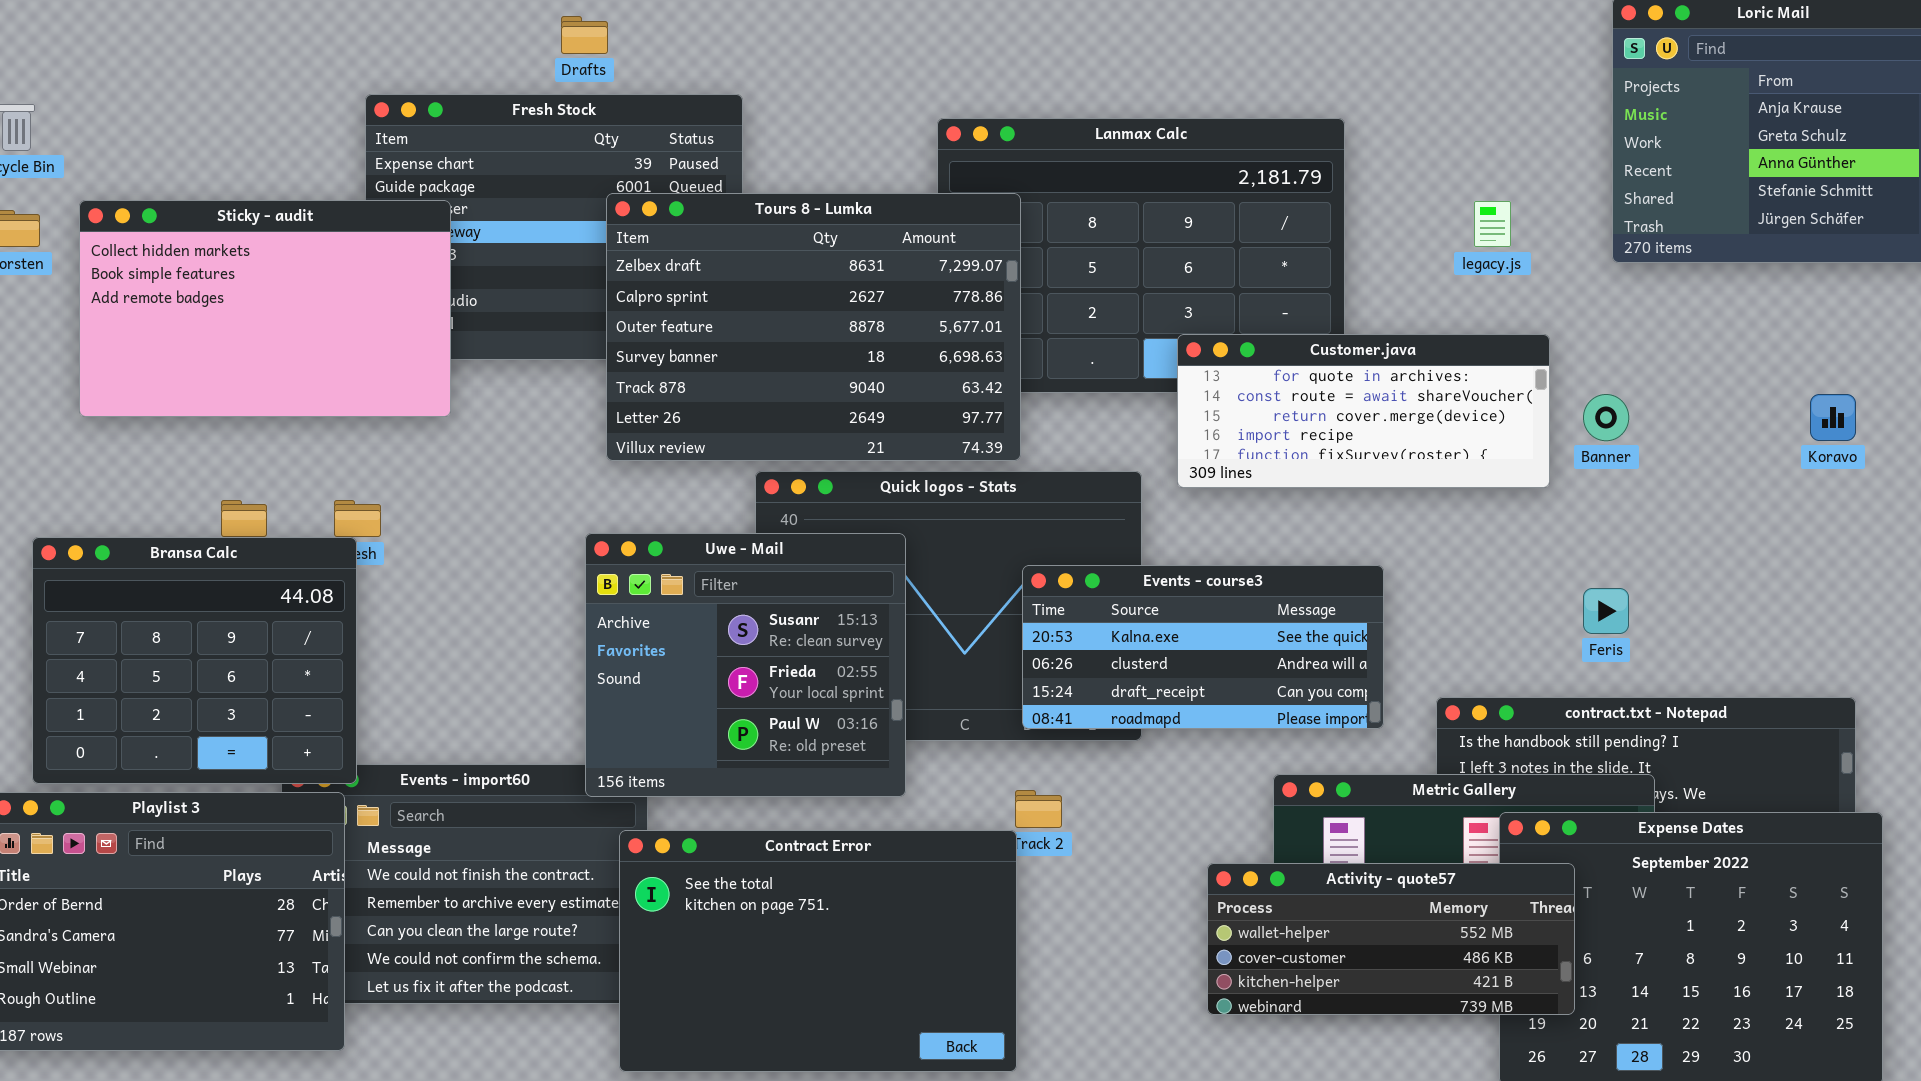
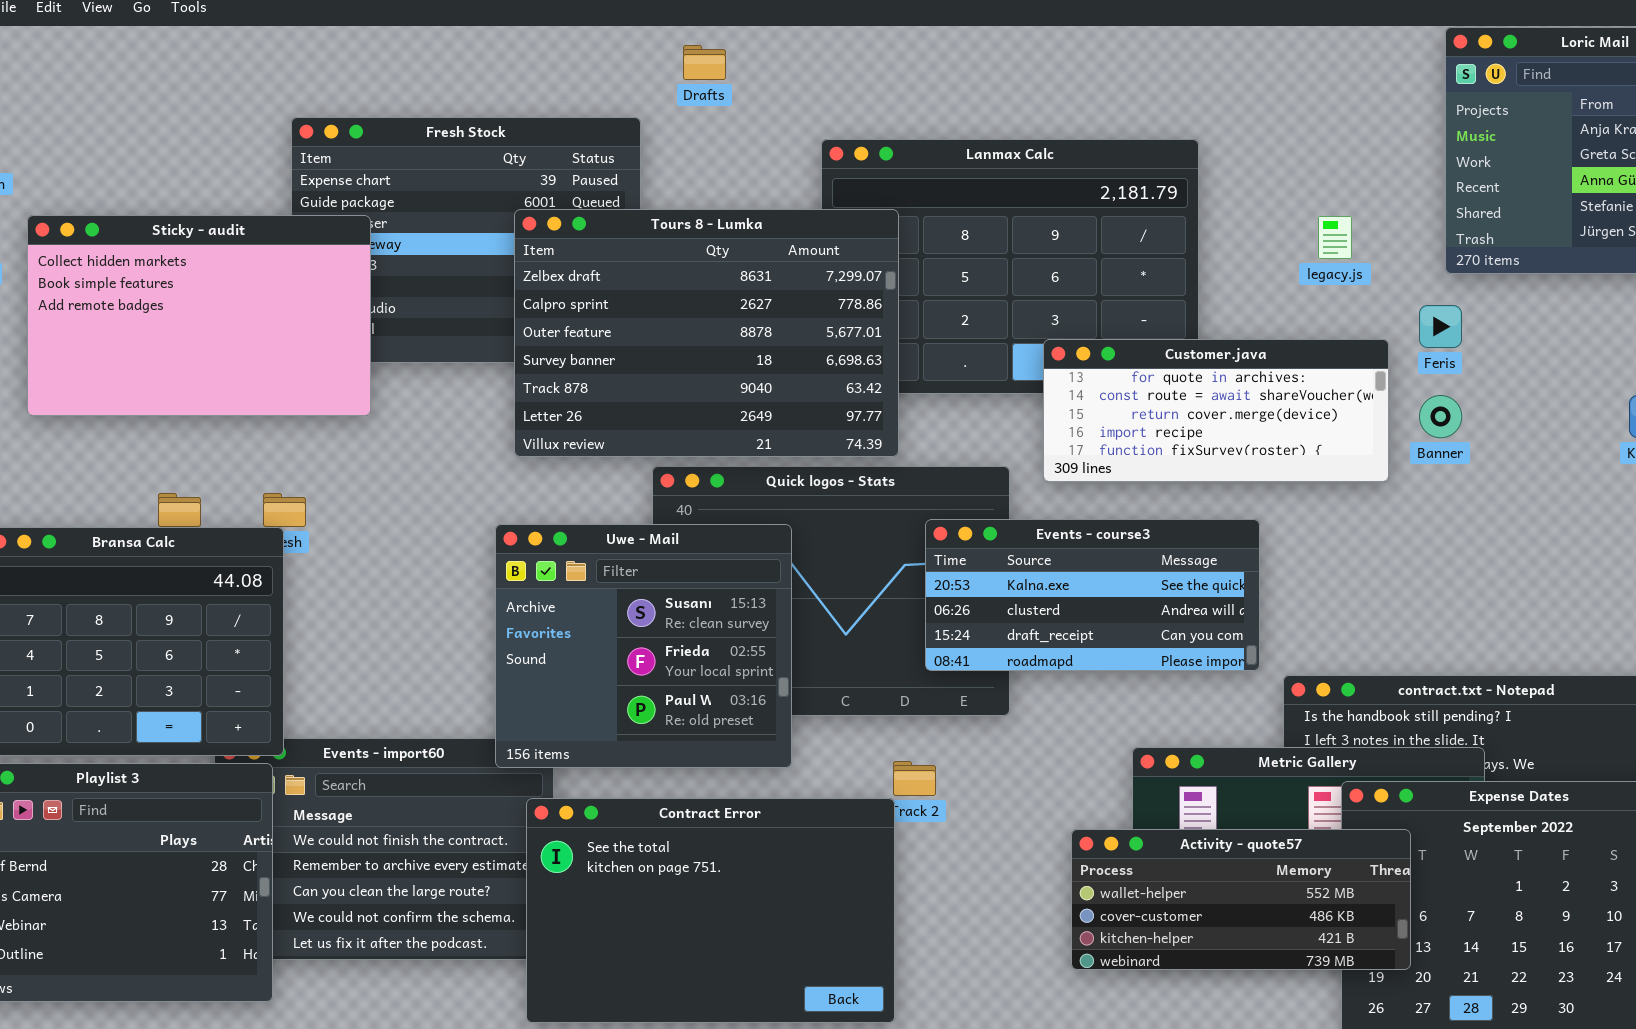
Drafts: [561,16,608,54] -> [683,45,726,80], moved
Events - course3: [1022,565,1384,729] -> [925,519,1260,671], moved
Feris: [1583,588,1629,634] -> [1419,305,1462,348], moved

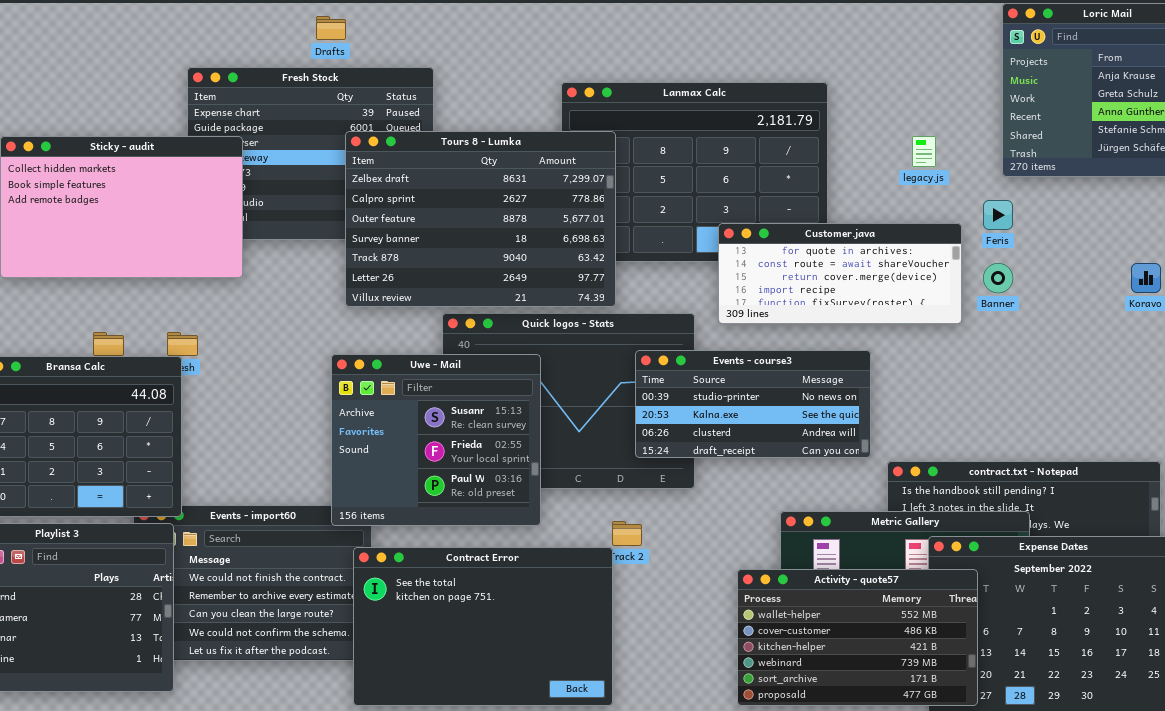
Drafts: [683,45,726,80] -> [316,16,346,40], moved
Events - course3: [925,519,1260,671] -> [635,350,871,458], scrolled up 1 row
Activity - quote57: [1071,829,1411,970] -> [737,569,978,706], resized

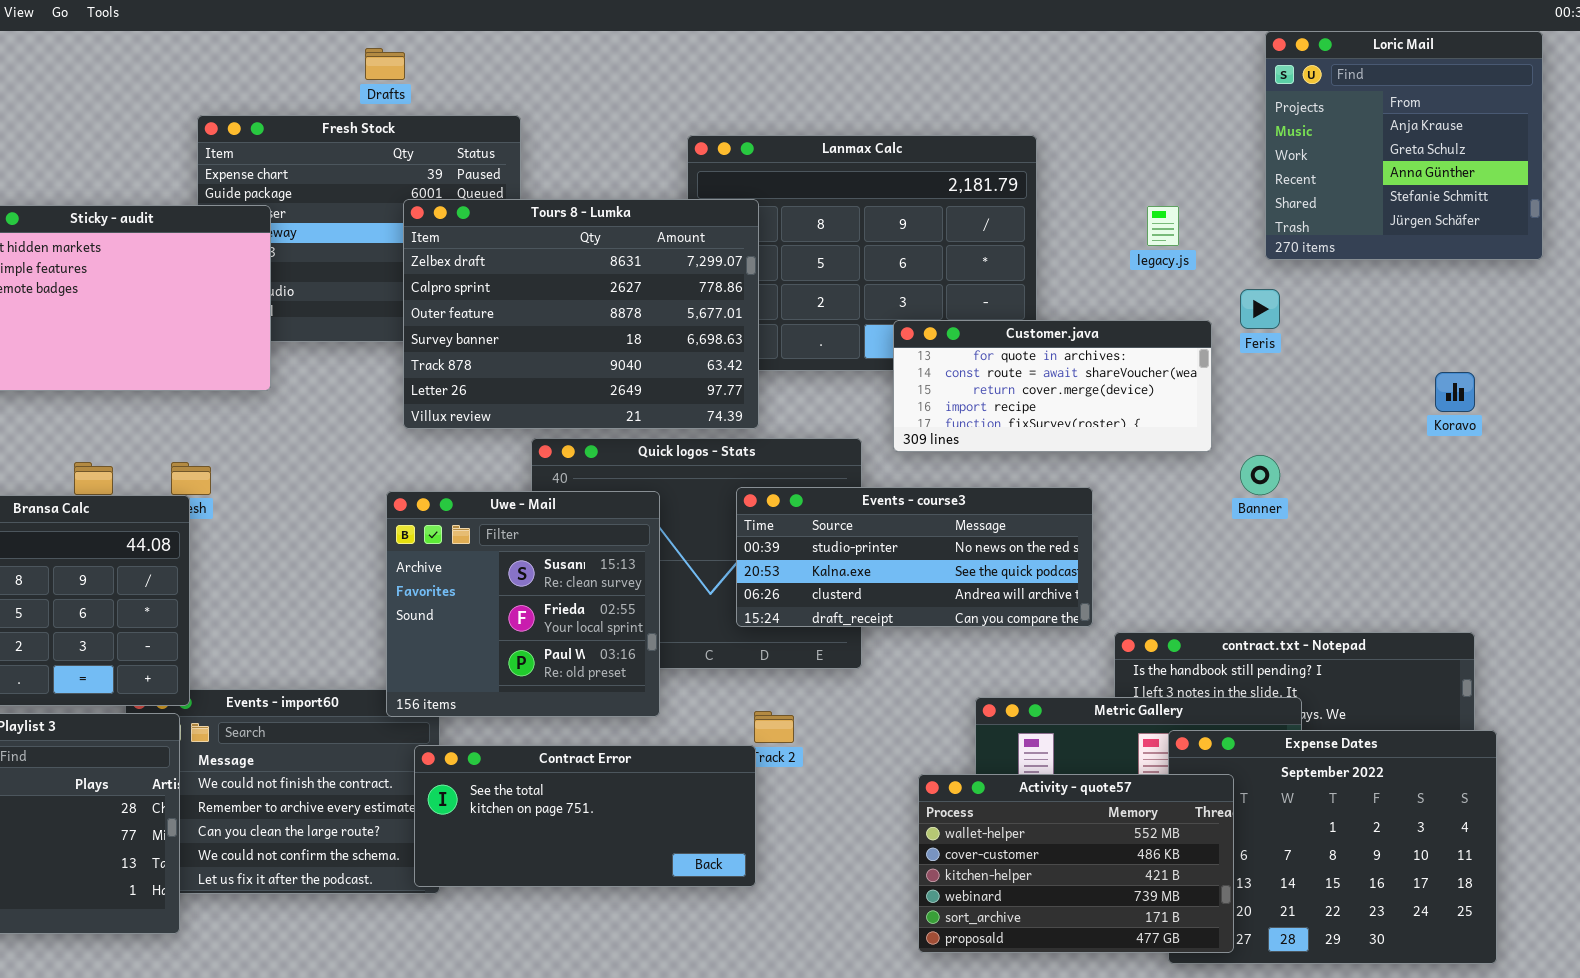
Banner: [983,263,1013,293] -> [1240,455,1280,495], moved
Events - course3: [635,350,871,458] -> [736,487,1093,627], resized
Contract Error: [353,547,613,706] -> [414,745,756,887], resized

